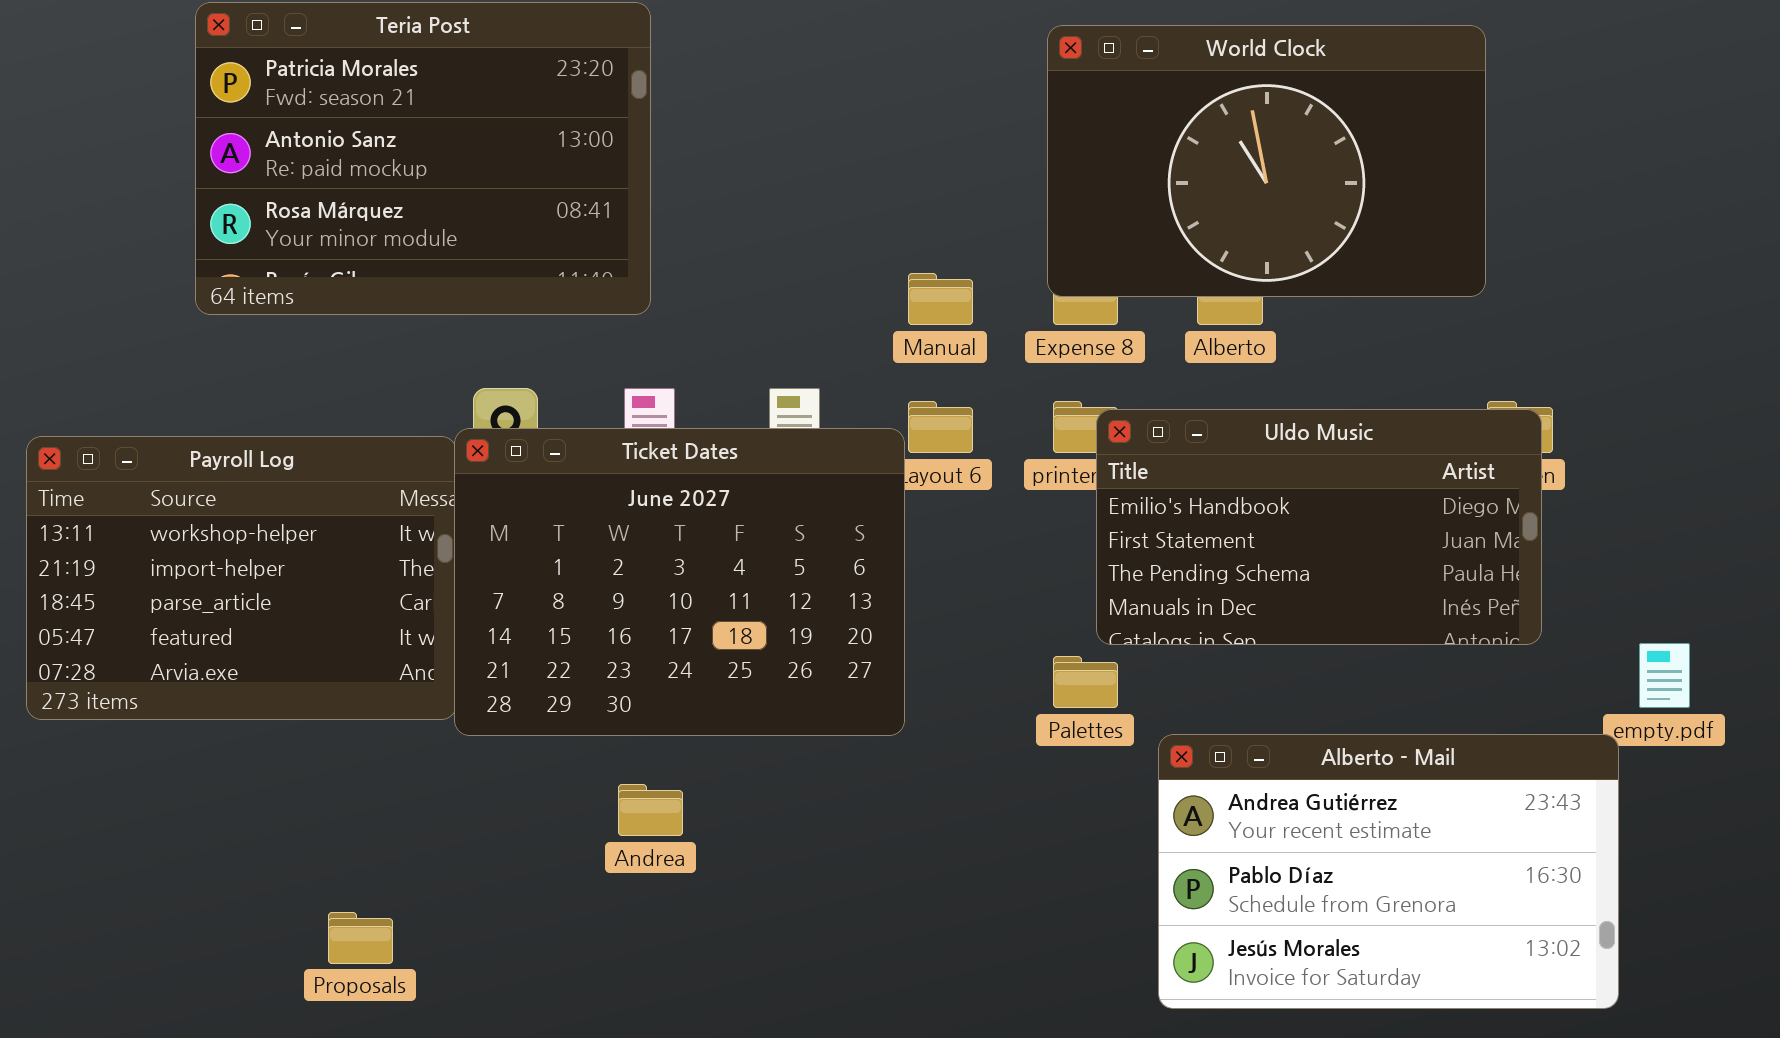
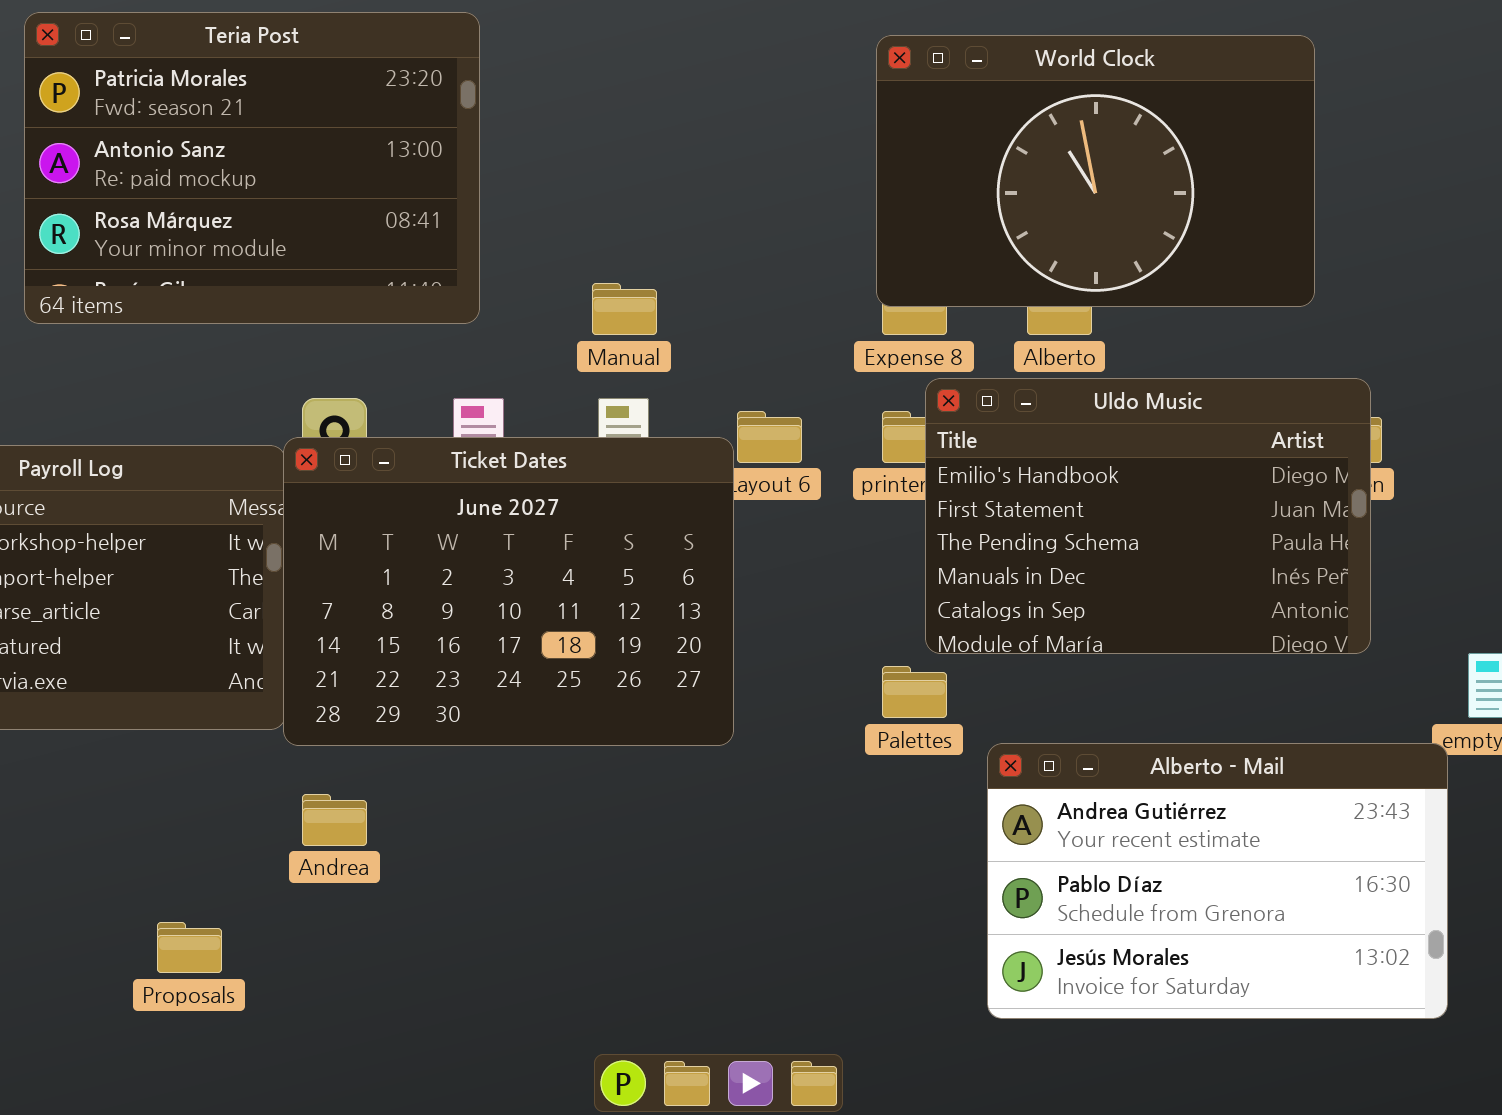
Manual: [908,273,973,325] -> [592,283,657,335], moved
Uldo Music: [1096,409,1542,645] -> [925,378,1371,654], resized
Andrea: [618,784,683,836] -> [302,794,367,846], moved

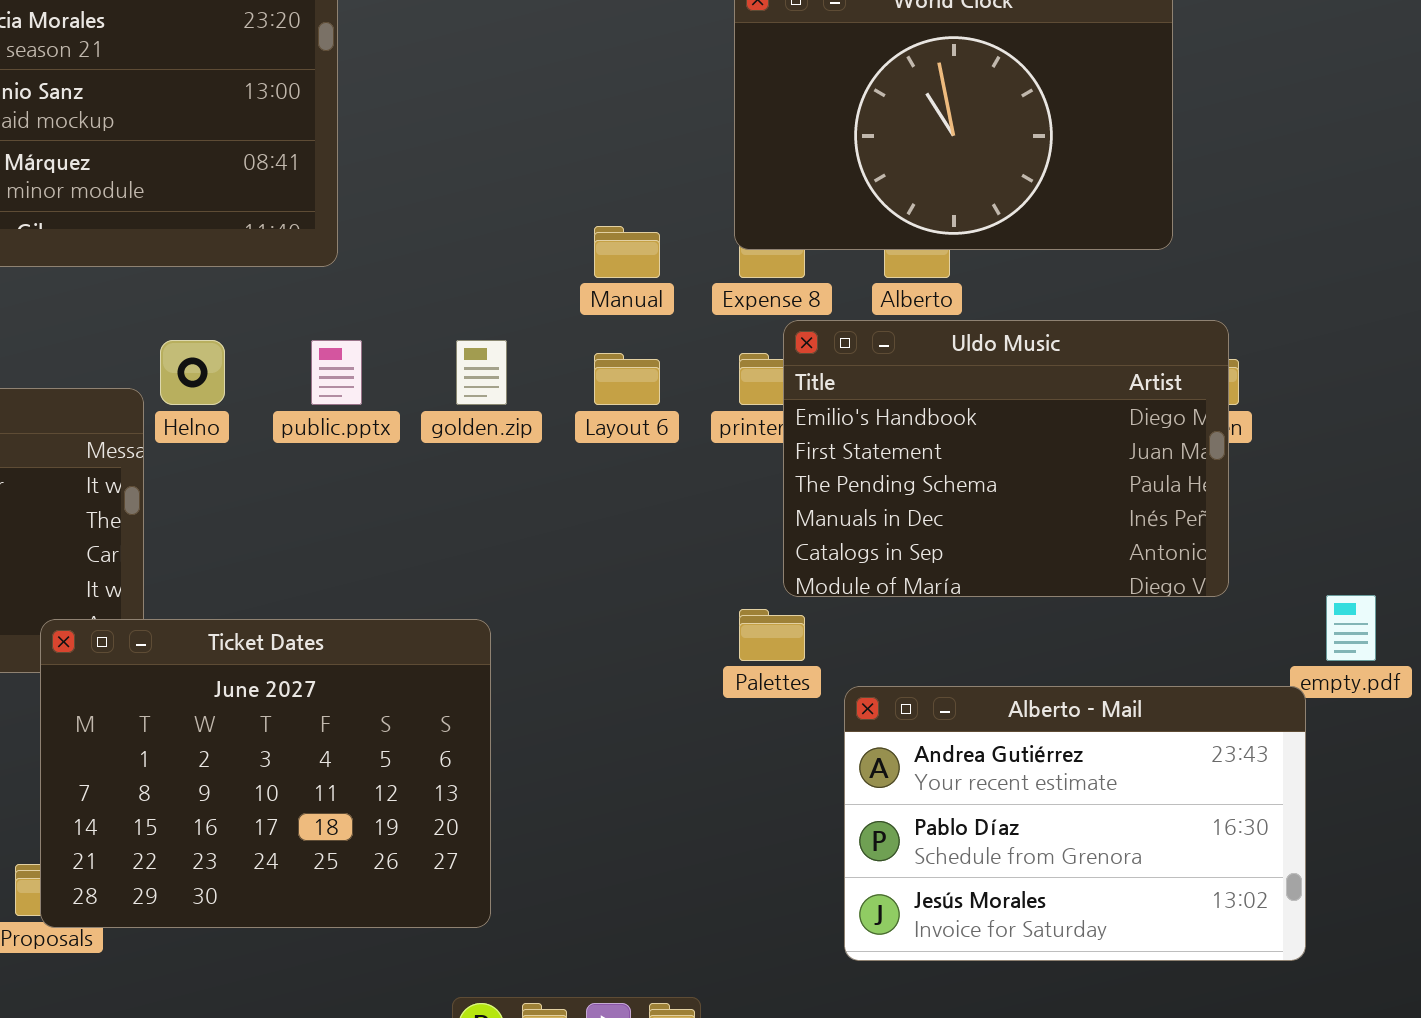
Manual: [592,283,657,335] -> [594,226,660,278], moved
Ticket Dates: [283,437,734,746] -> [40,619,491,928], moved

